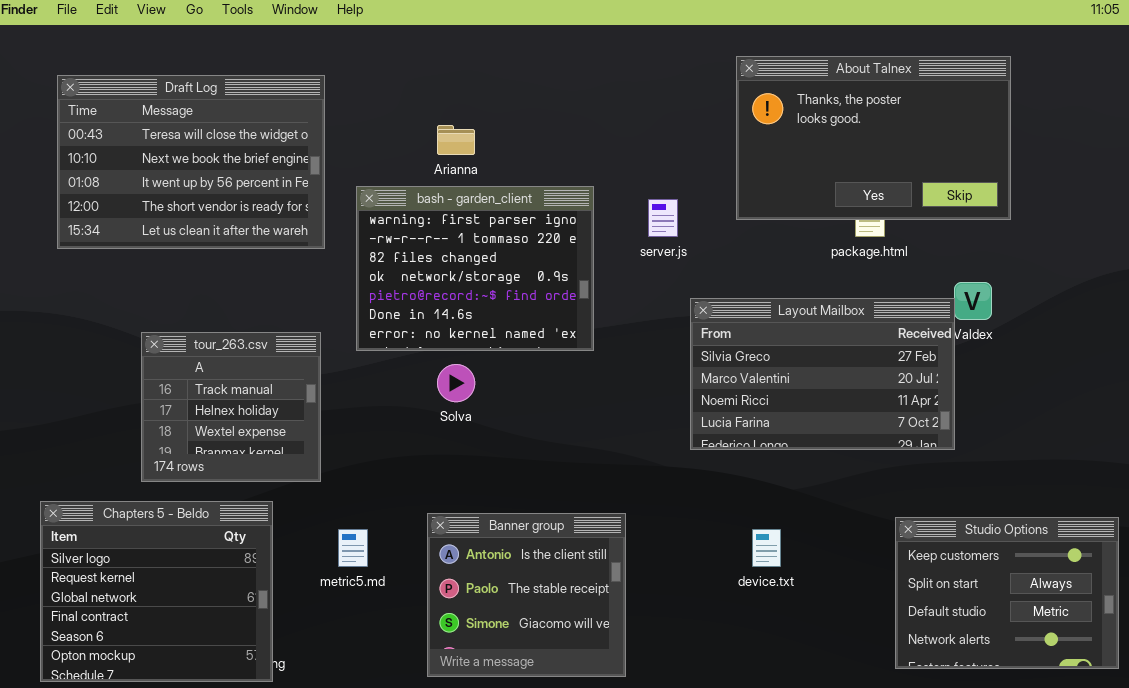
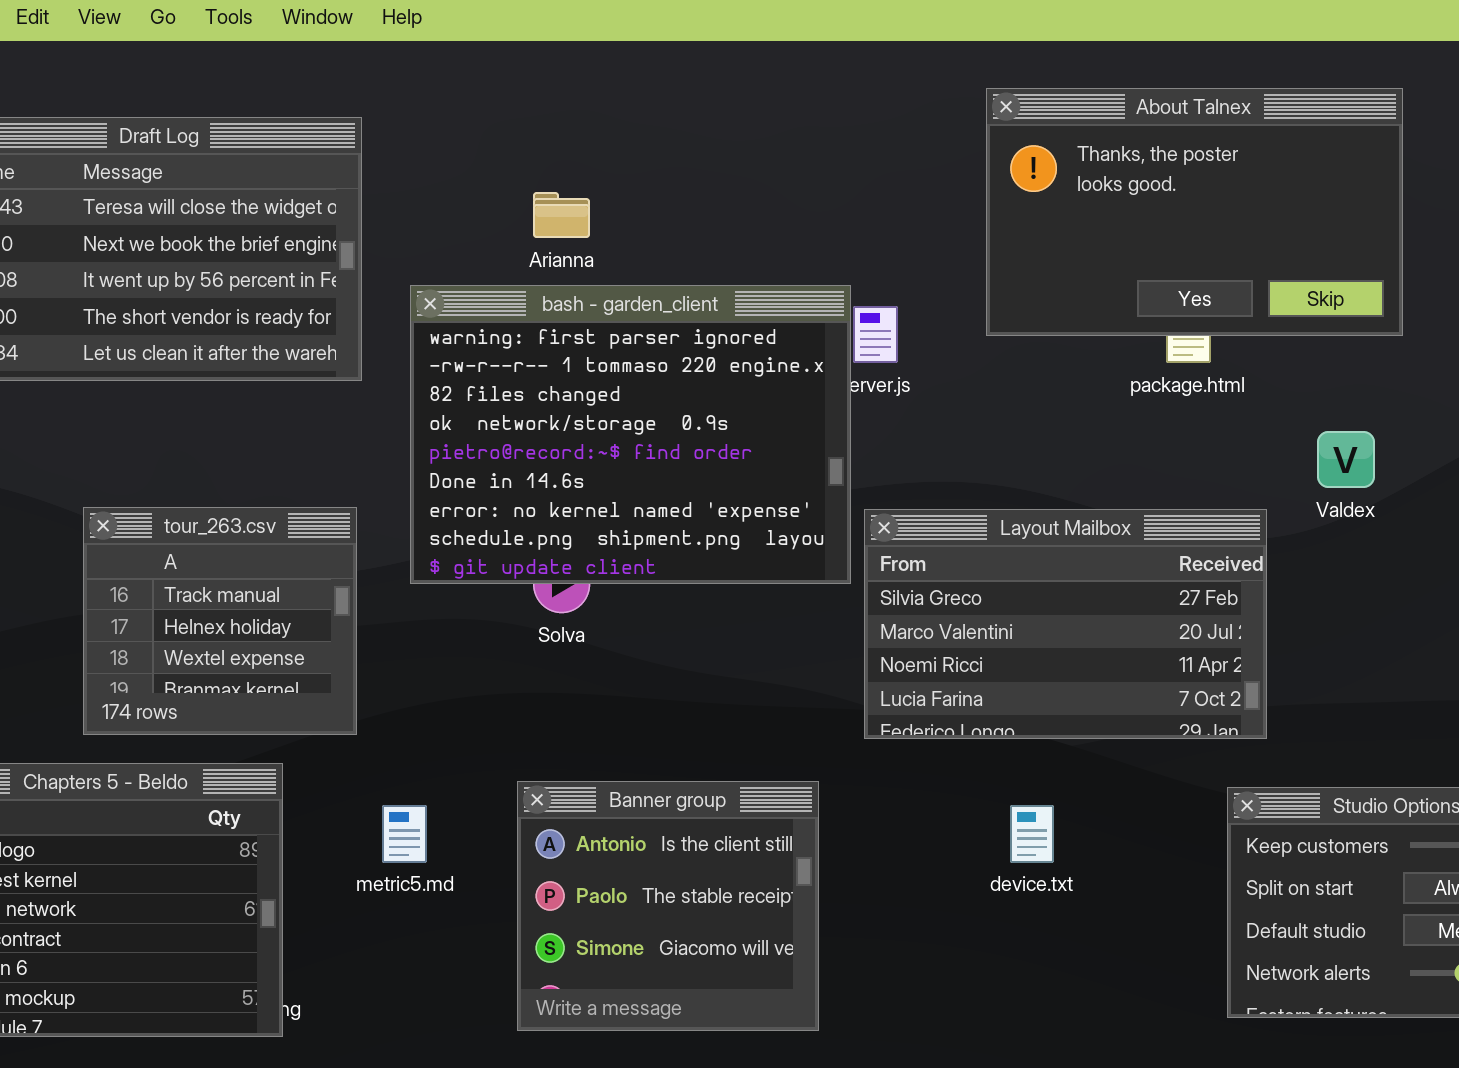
bash - garden_client: [356,186,594,351] -> [410,285,851,584], resized
Layout Mailbox: [690,298,955,450] -> [864,509,1267,739], moved

